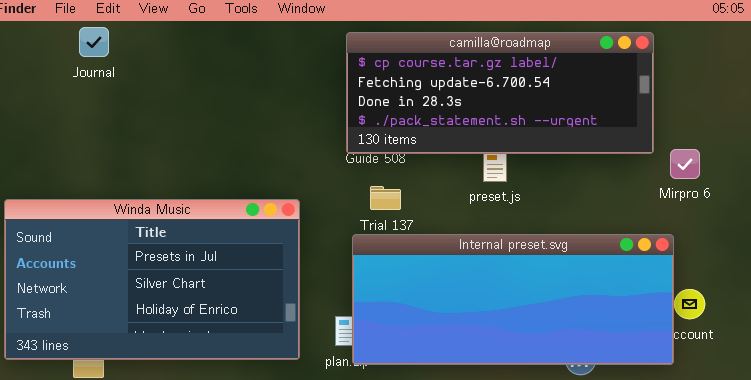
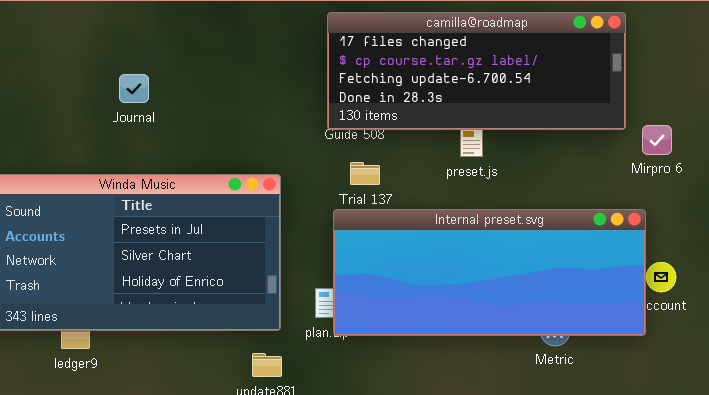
Journal: [79,27,109,57] -> [119,74,149,103], moved
camilla@roadmap: [346,32,654,154] -> [327,12,626,130], scrolled up 1 row

